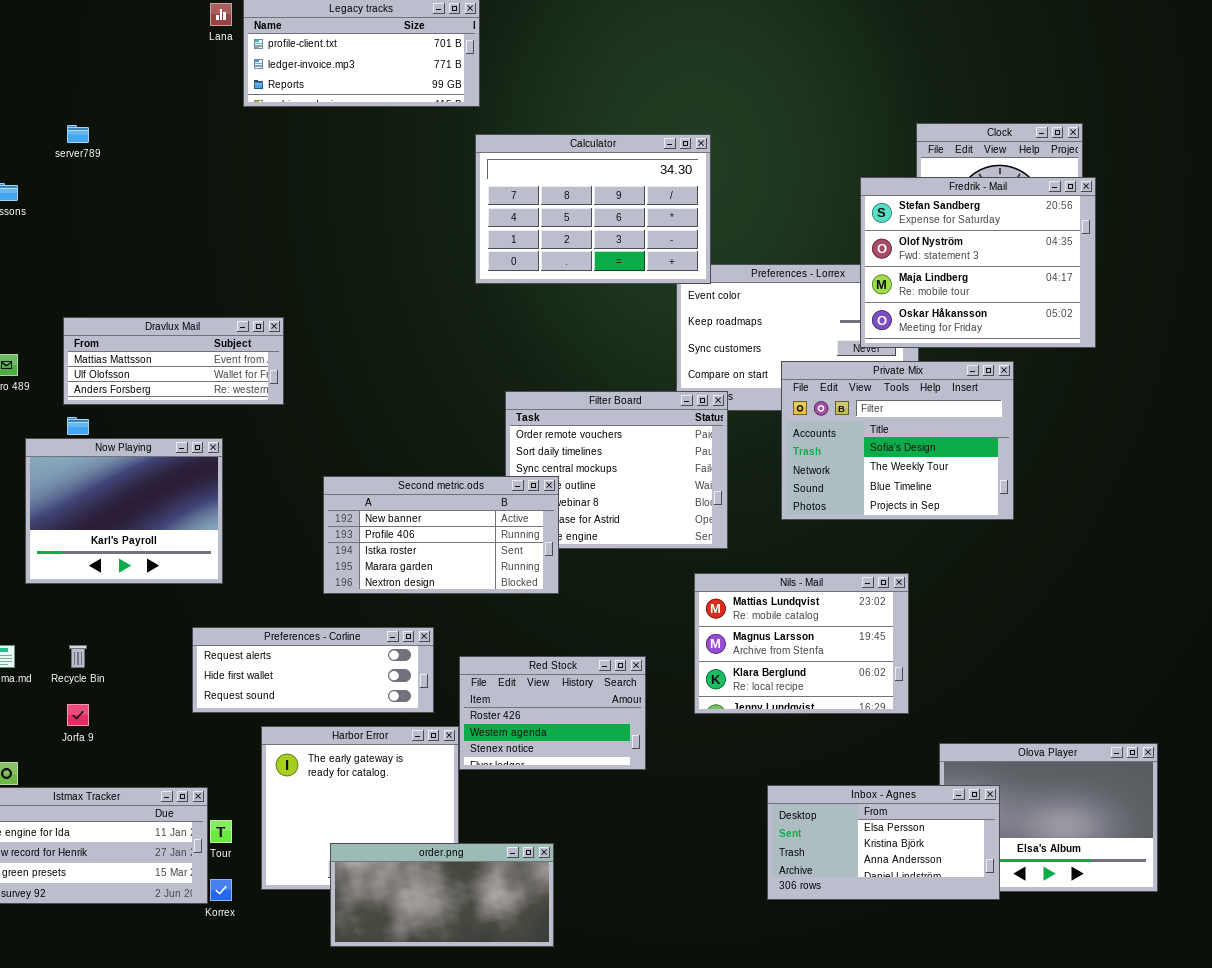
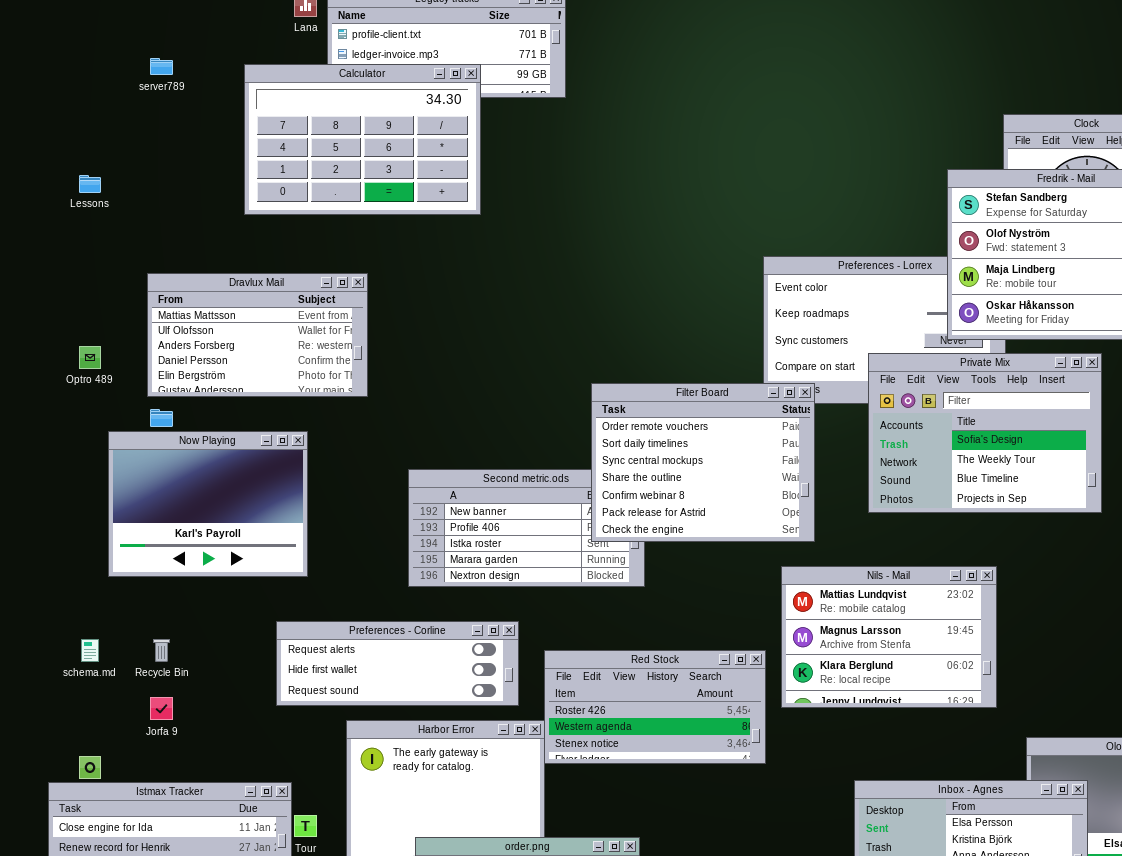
server789: [67,125,89,143] -> [150,58,173,75], moved
Calculator: [475,134,711,284] -> [244,64,481,215], moved
Dravlux Mail: [63,317,284,405] -> [147,273,368,397], resized
Filter Board: [505,391,728,549] -> [591,383,815,542], raised
Red Stock: [459,656,646,770] -> [544,650,766,764], resized

